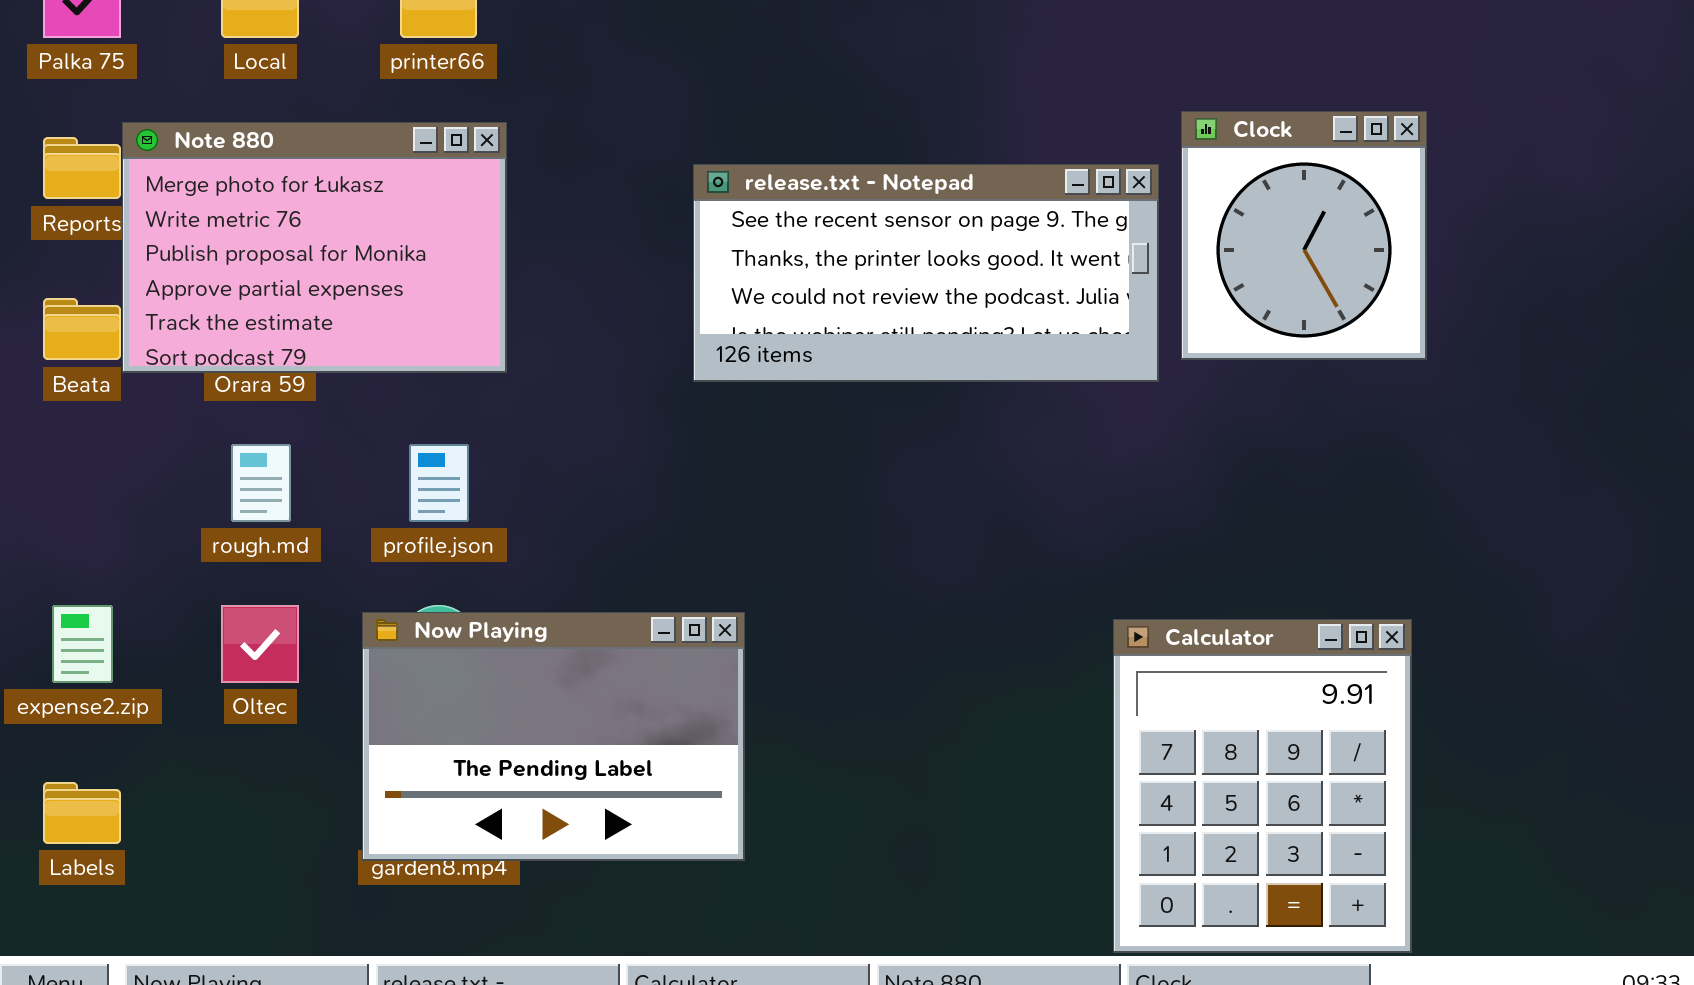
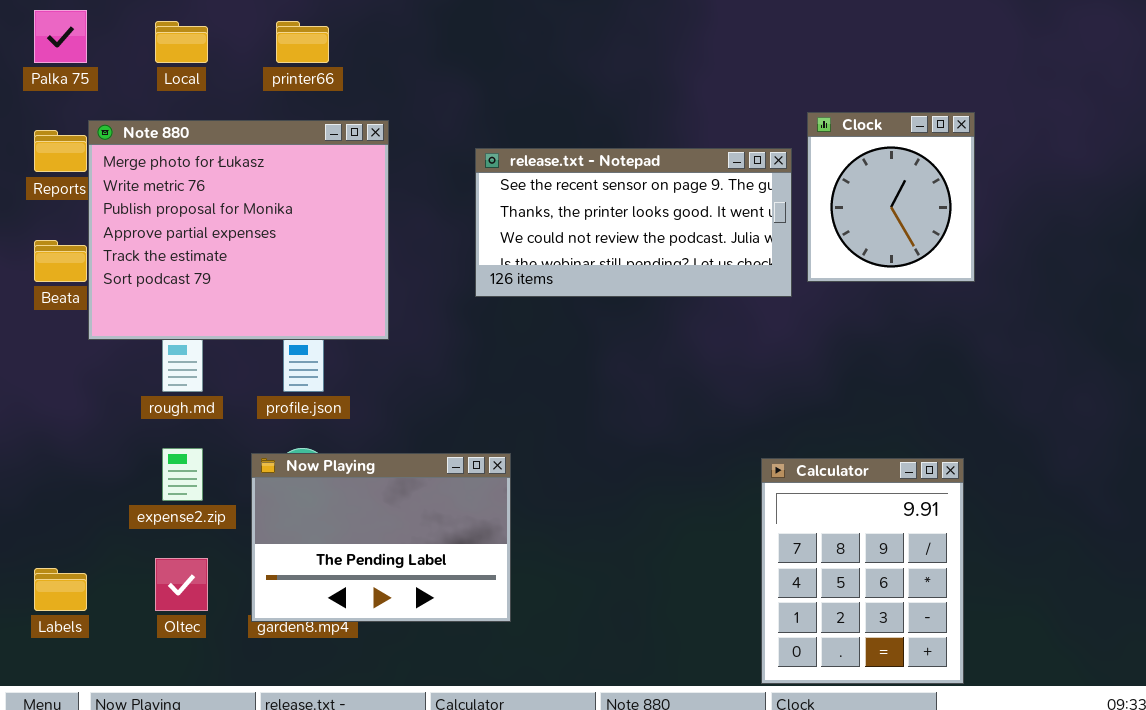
Note 880: [122,122,507,373] -> [88,120,389,340], resized
expense2.zip: [52,605,113,683] -> [162,448,203,501], moved
Oltec: [221,605,299,683] -> [155,558,208,611], moved

